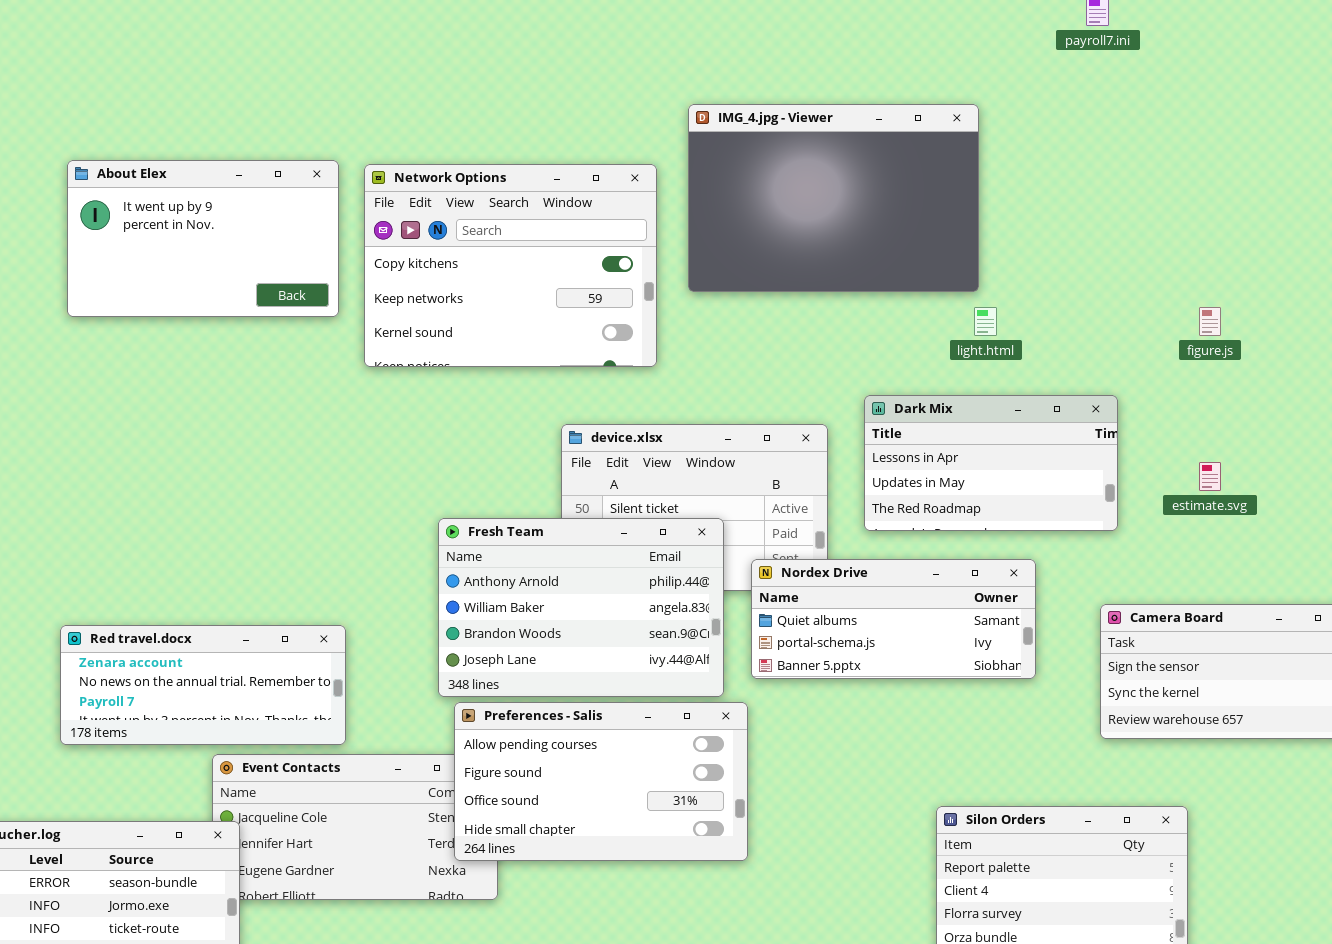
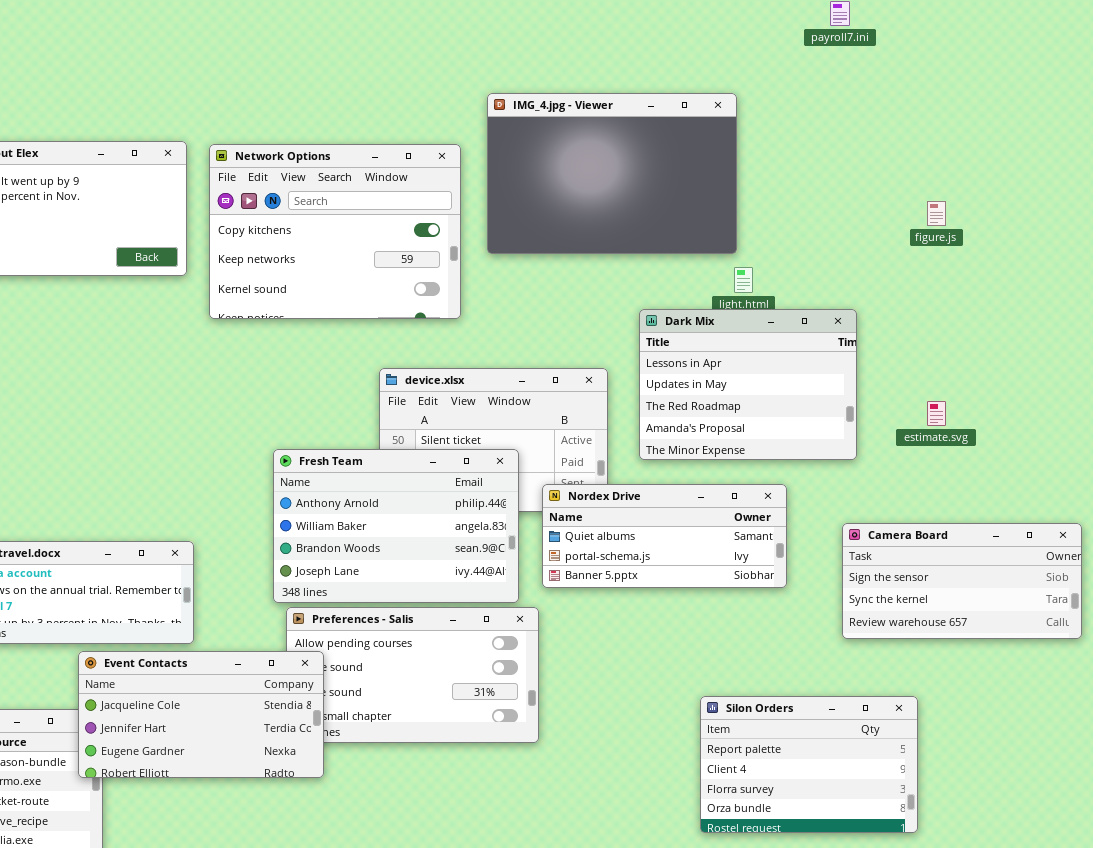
figure.js: [1199,307,1221,336] -> [927,201,946,226], moved
Dark Mix: [864,395,1118,531] -> [639,309,857,460], resized
Event Contacts: [212,754,498,900] -> [78,651,324,778], raised

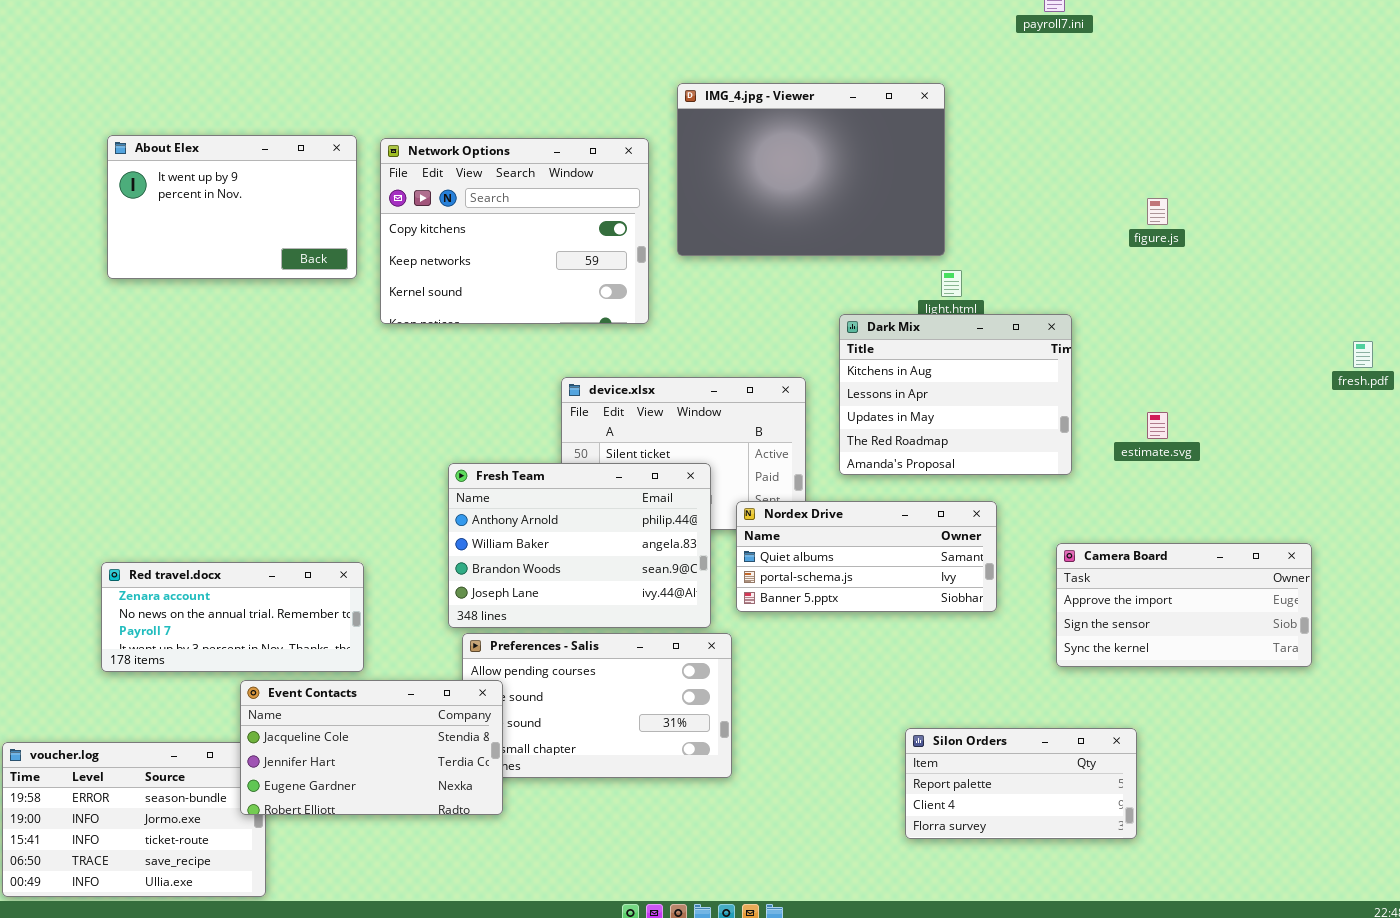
Dark Mix: [639,309,857,460] -> [839,314,1072,475], scrolled up 1 row
Camera Board: [842,523,1082,639] -> [1056,543,1312,667], scrolled up 1 row
Silon Orders: [700,696,918,833] -> [905,728,1137,839], resized

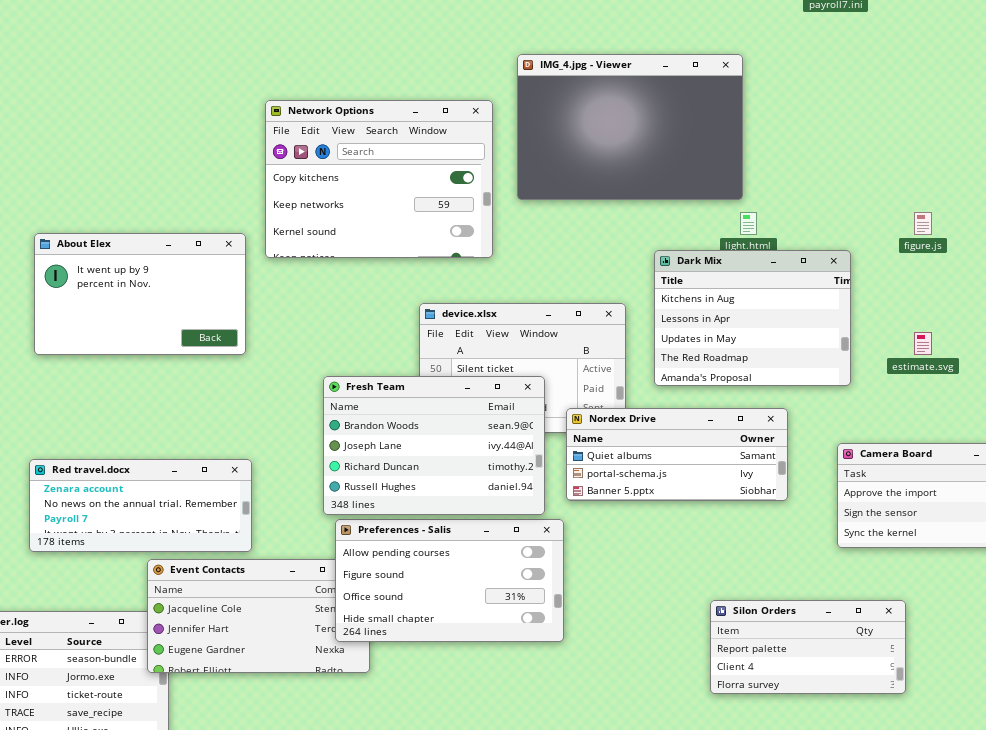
About Elex: [107,135,357,279] -> [34,233,246,355], moved
figure.js: [1147,198,1168,225] -> [914,212,932,235], moved
Fresh Team: [448,463,711,628] -> [323,376,545,515], scrolled down 2 rows
Preferences - Salis: [462,633,732,778] -> [335,519,564,642], raised

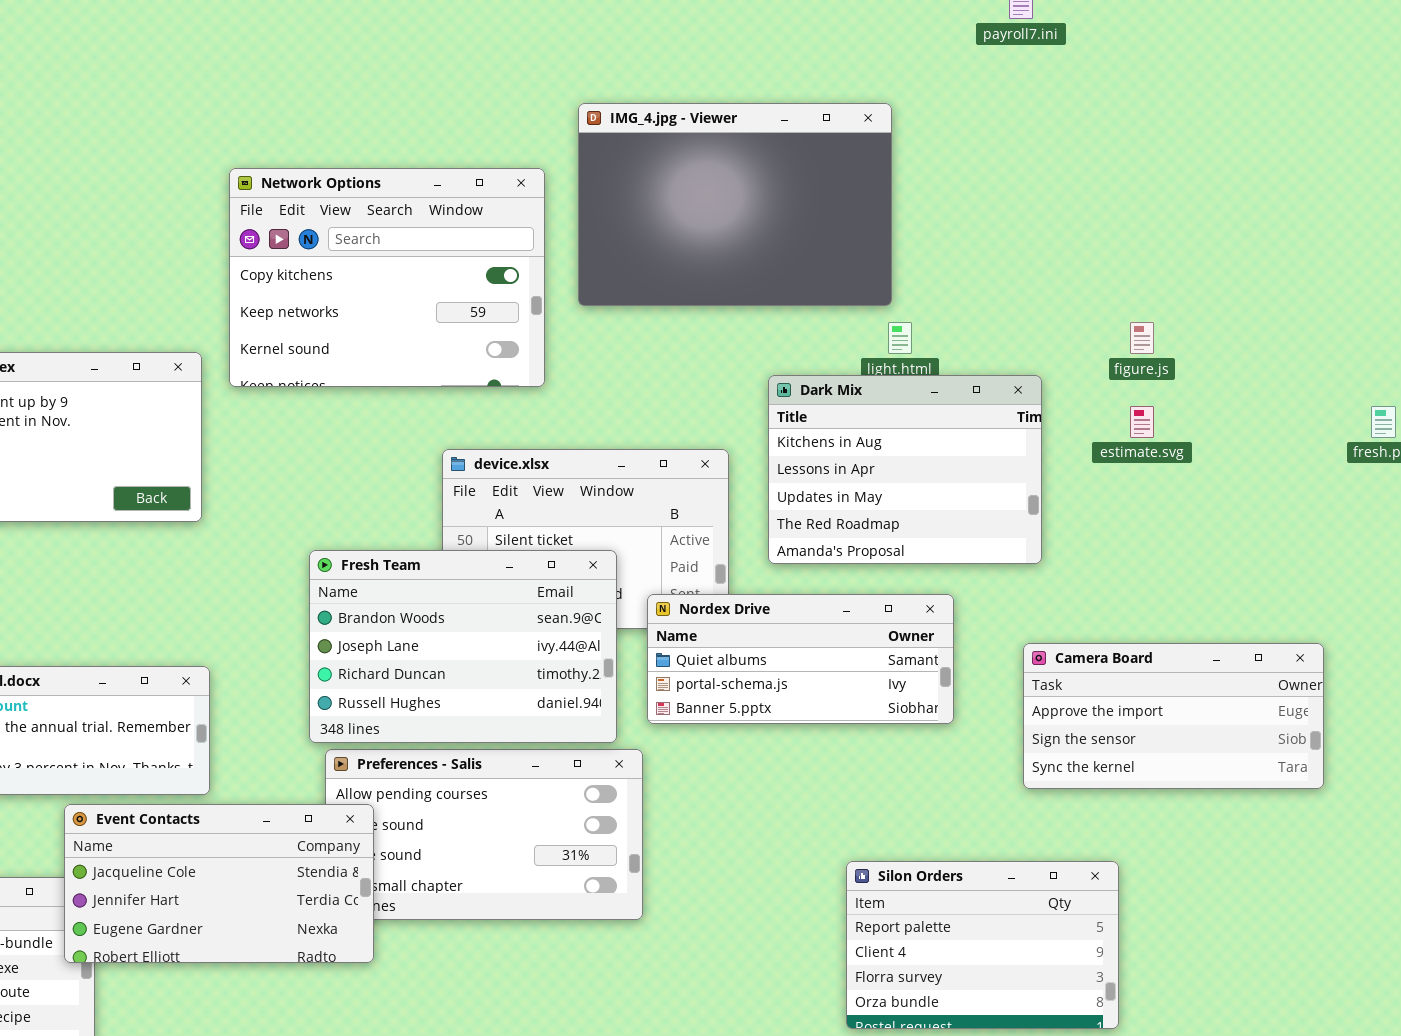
estimate.svg: [914,332,932,355] -> [1130,406,1154,438], moved
Event Contacts: [147,559,370,673] -> [64,804,374,963], raised
Silon Orders: [710,600,906,694] -> [846,861,1119,1029], resized

